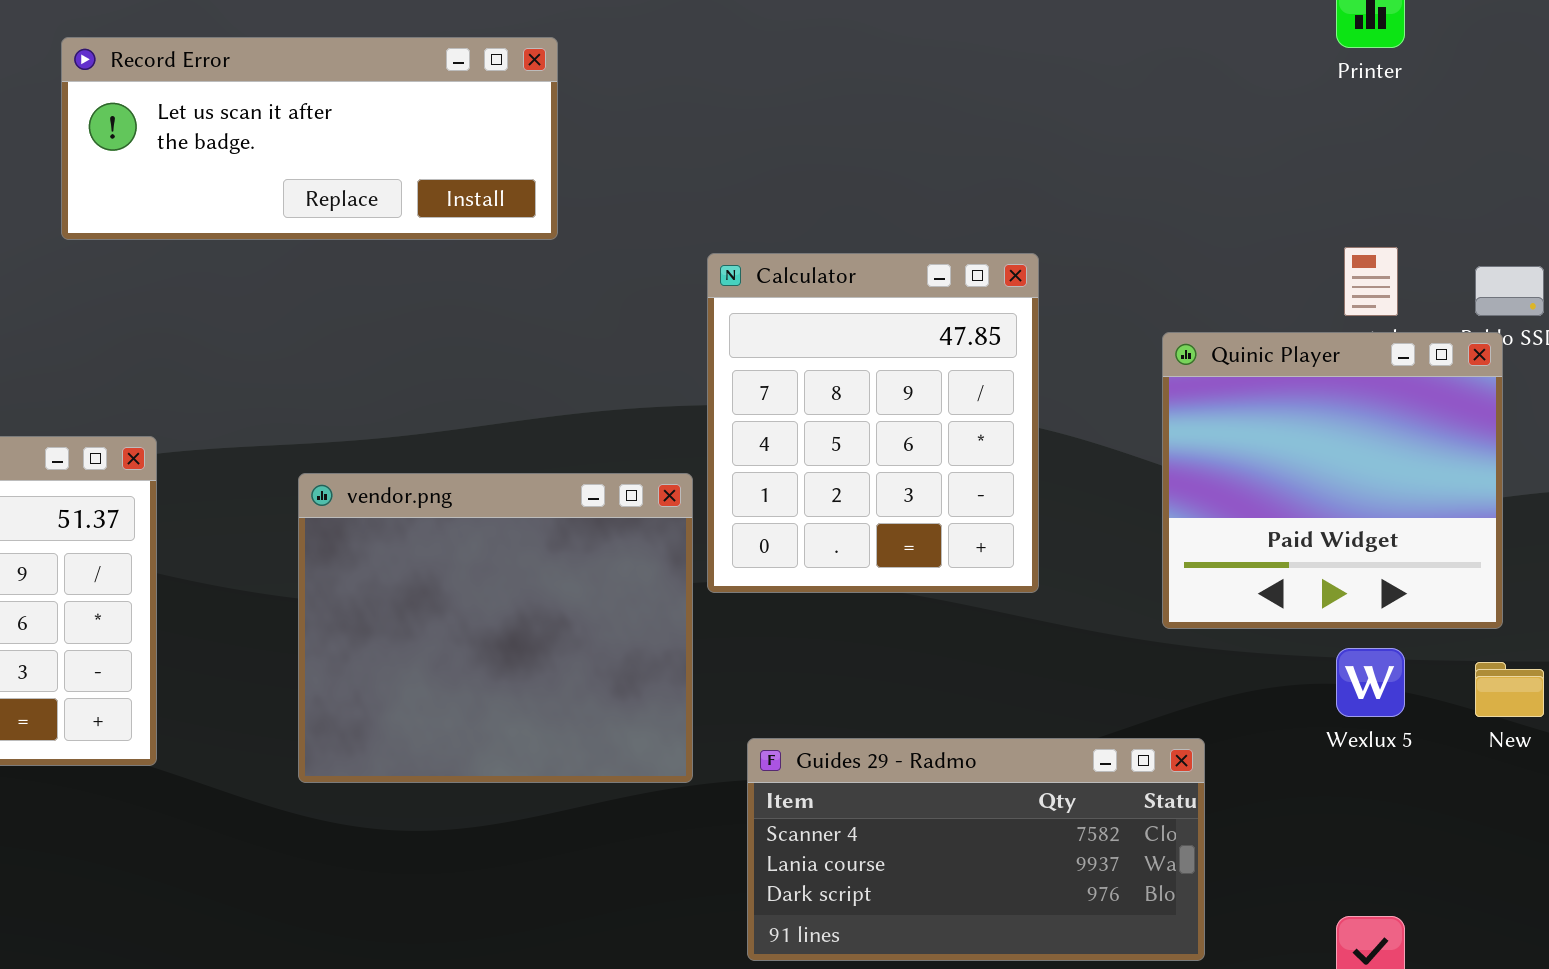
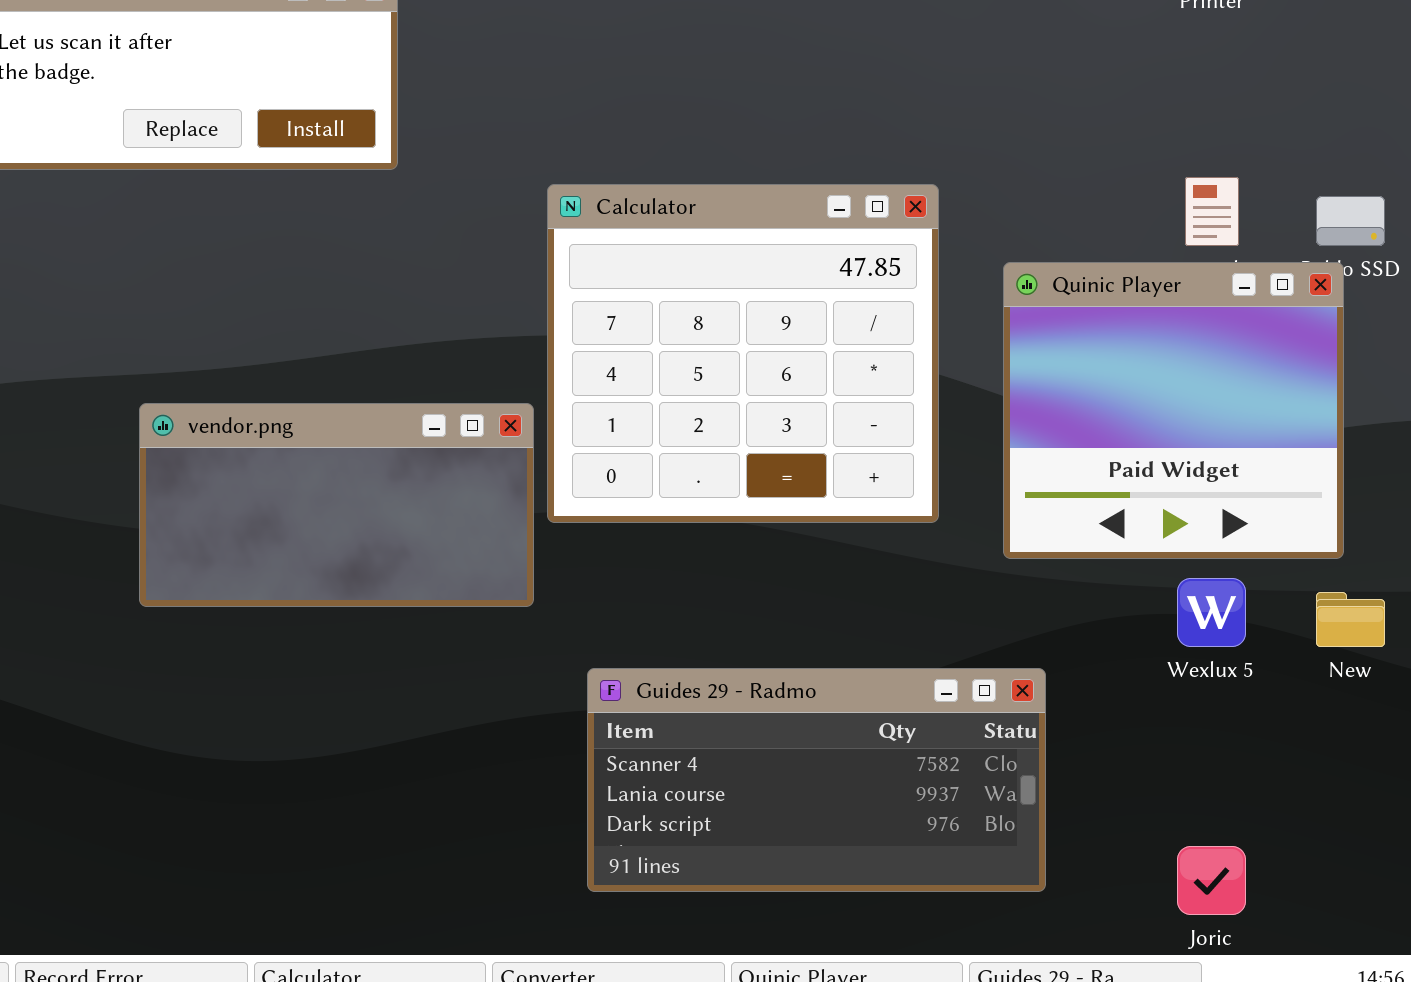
Calculator: [707,253,1039,593] -> [547,184,939,523], resized
vendor.png: [298,473,693,783] -> [139,403,534,607], resized

